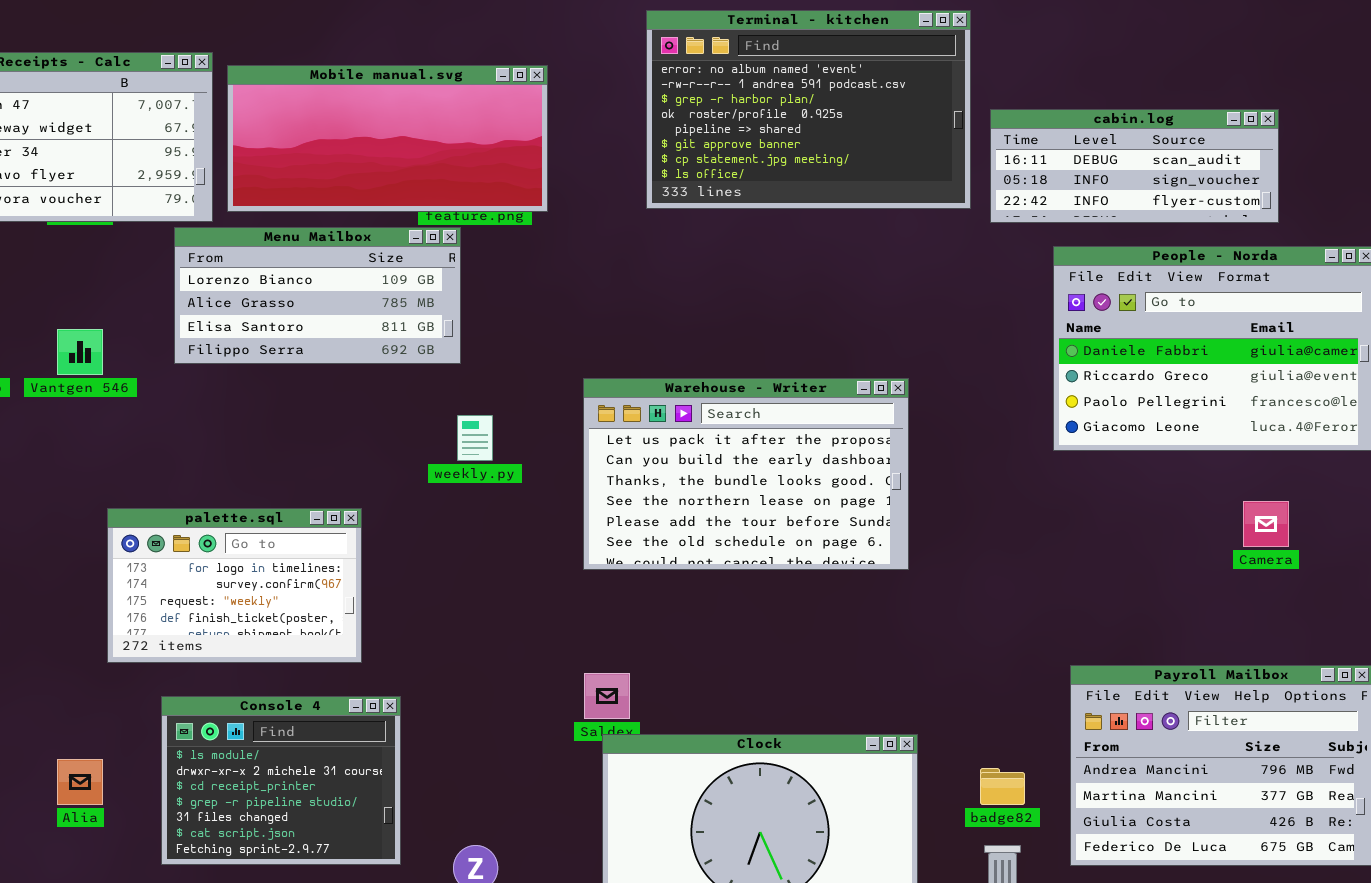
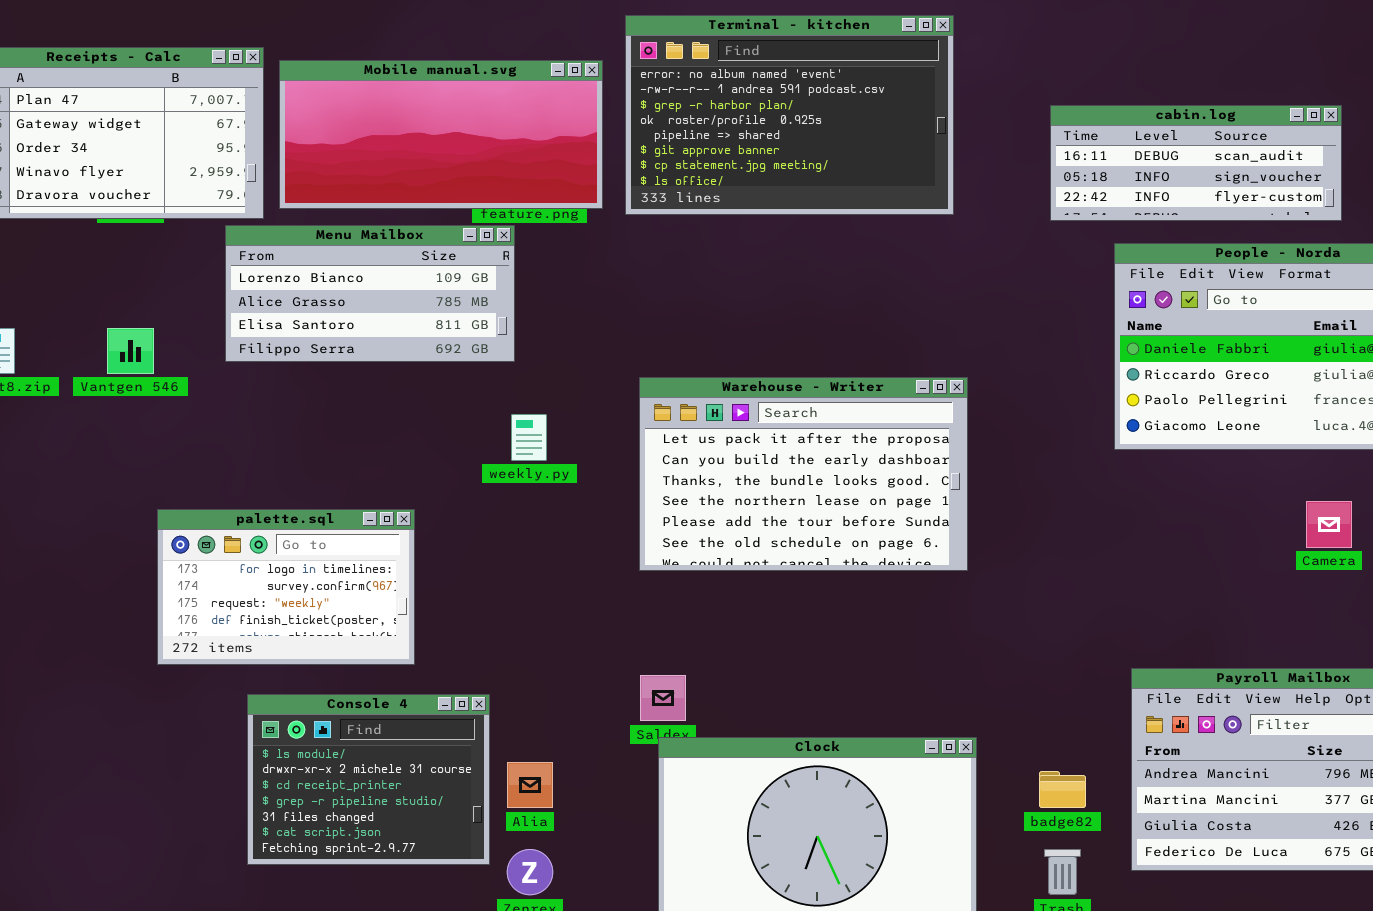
Terminal - kitchen: [646,10,971,209] -> [625,15,954,215], moved
Console 4: [161,696,401,865] -> [247,694,490,865], moved
Alia: [57,759,103,805] -> [507,762,553,808], moved

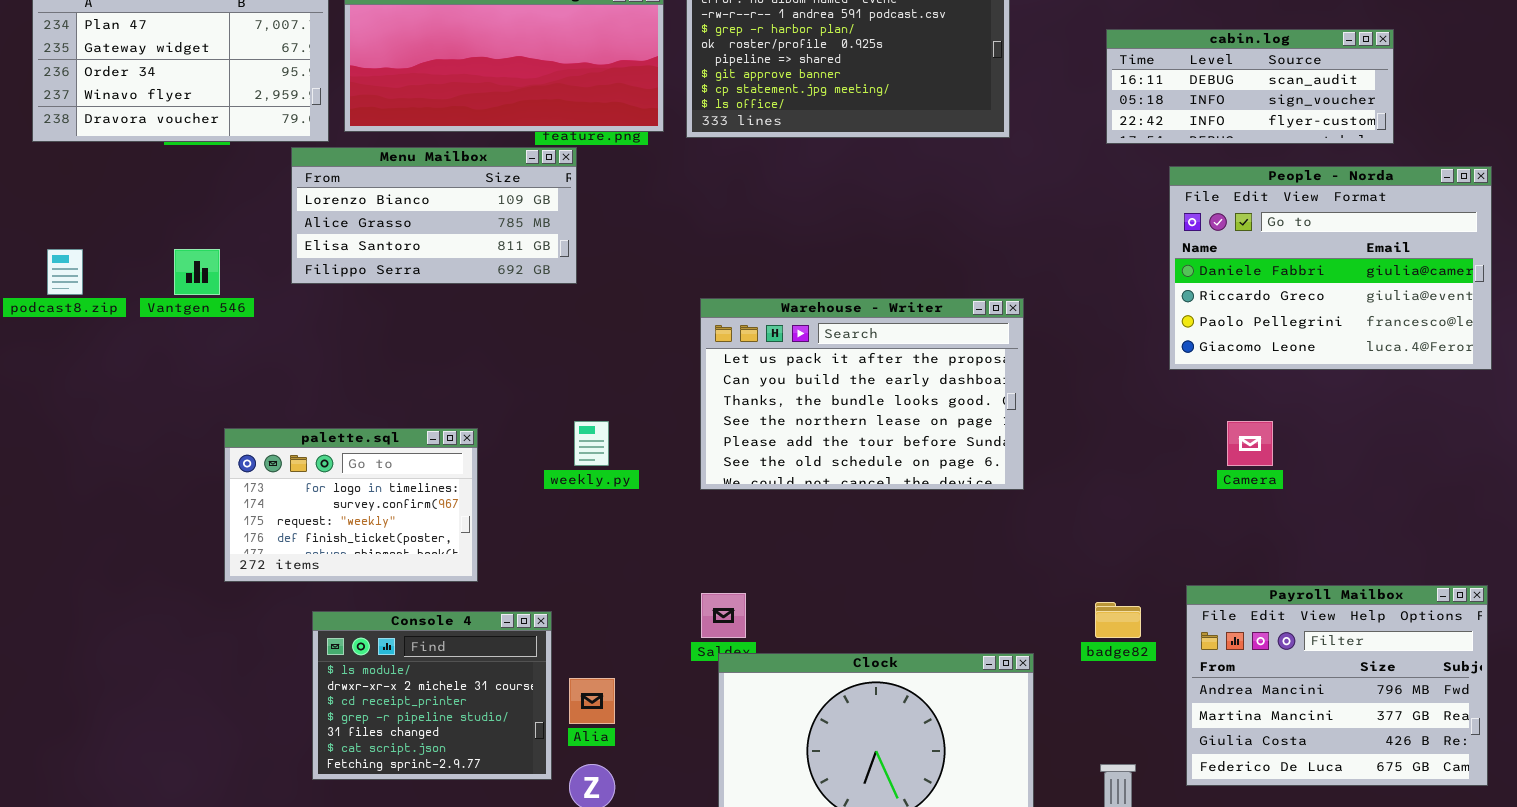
weekly.py: [511,414,547,461] -> [574,421,609,466], moved
Camera: [1306,501,1352,548] -> [1227,421,1273,466], moved
badge82: [1039,771,1086,808] -> [1095,602,1141,638], moved

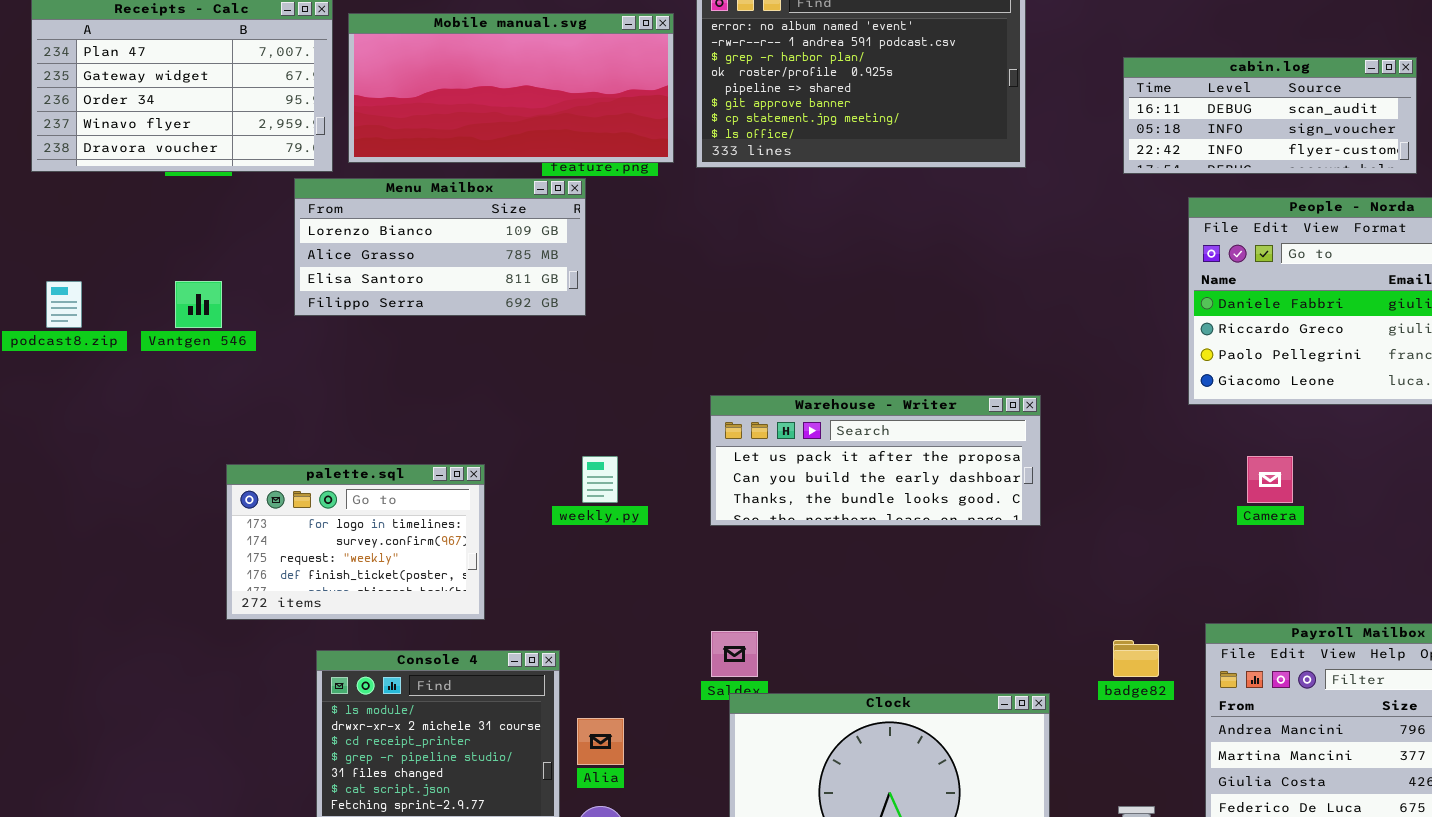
Warehouse - Writer: [700,298,1024,490] -> [710,395,1041,526], resized

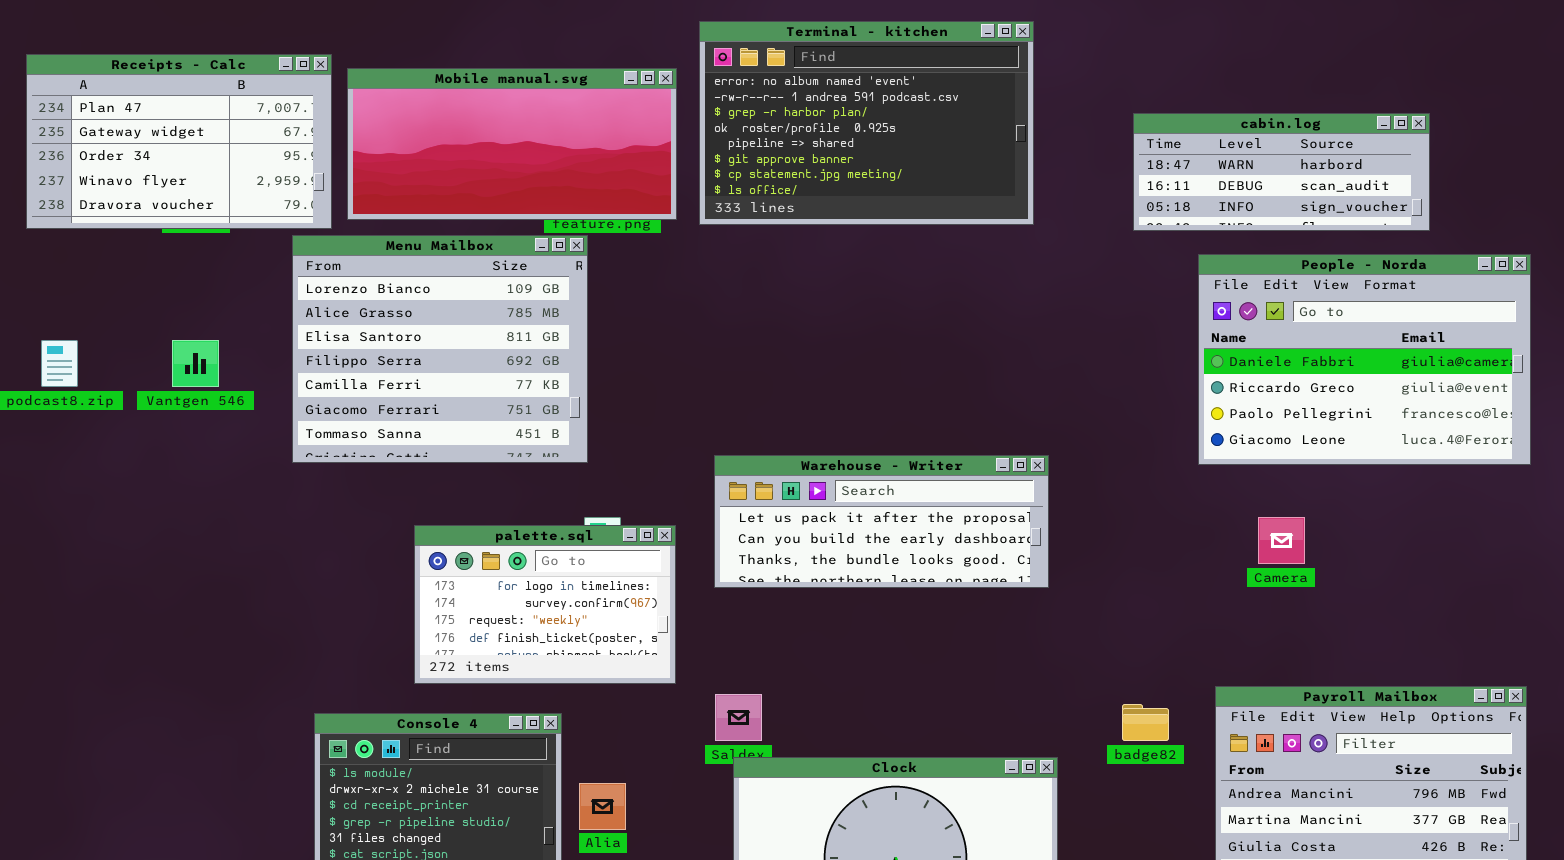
cabin.log: [1123,57,1417,174] -> [1133,113,1430,231], scrolled up 1 row
Menu Mailbox: [294,178,586,316] -> [292,235,588,463], resized
palette.sql: [226,464,485,620] -> [414,525,676,684], moved

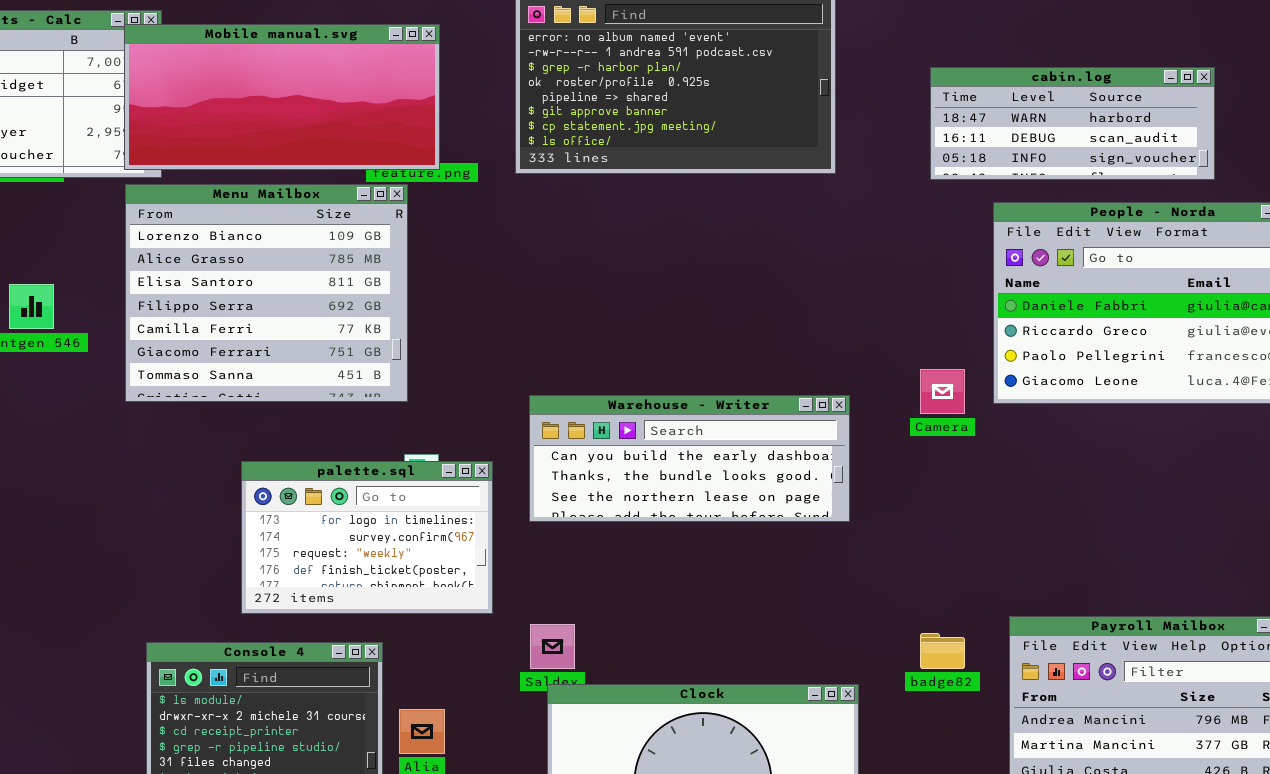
Mobile manual.svg: [347,68,677,220] -> [124,24,440,170], moved
Warehouse - Writer: [714,455,1049,588] -> [529,395,850,522], scrolled down 1 row
Camera: [1258,517,1305,564] -> [920,369,965,414], moved

